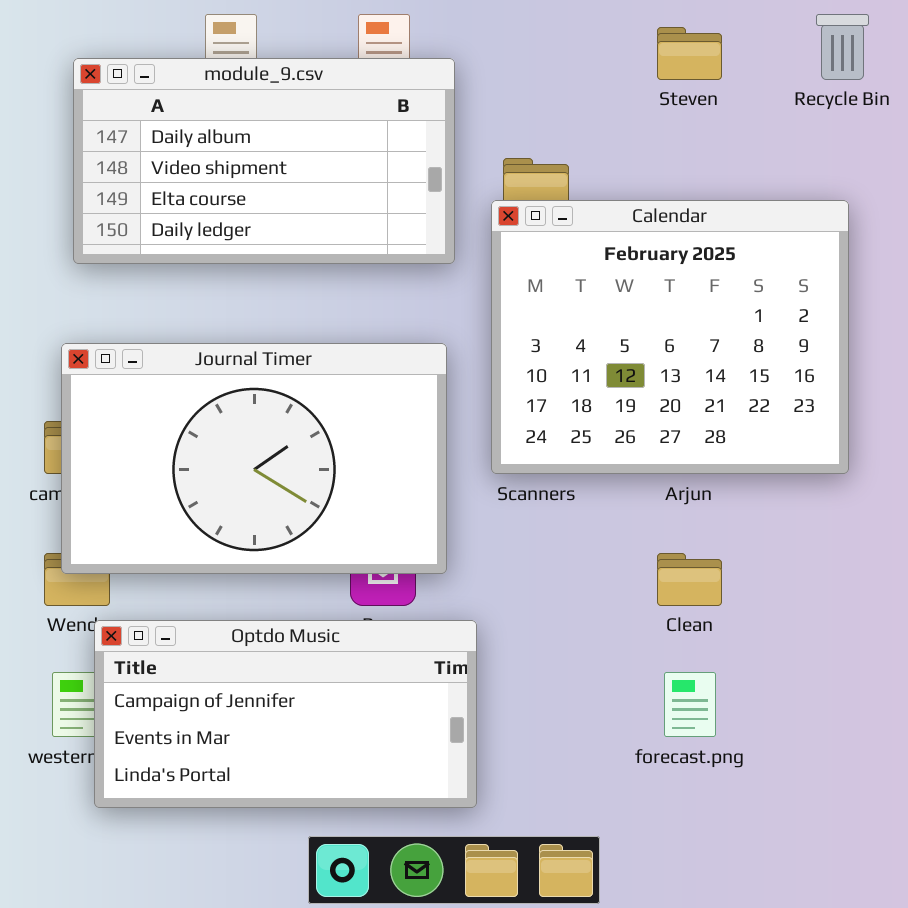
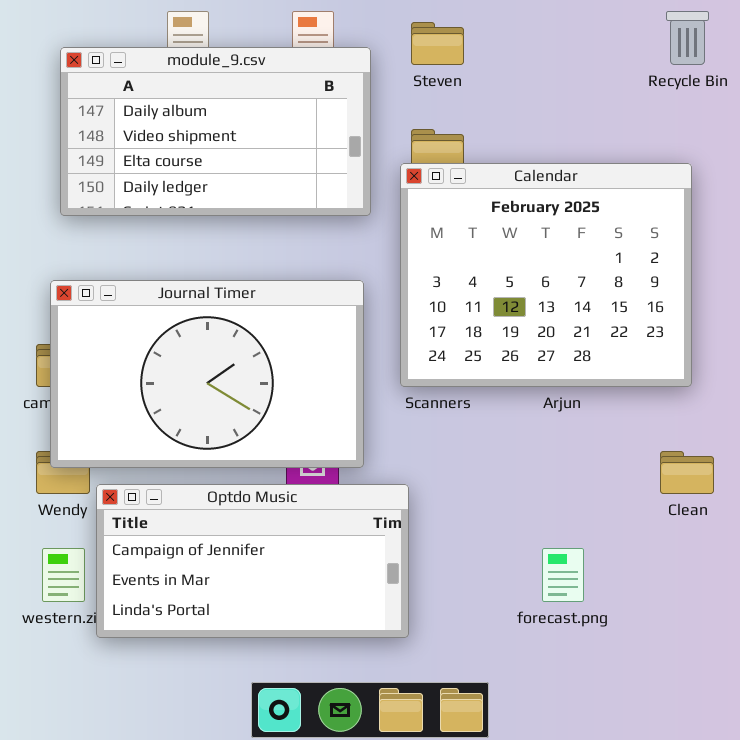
Steven: [657,27,722,80] -> [411,22,464,65], moved
Clean: [657,553,722,606] -> [660,451,714,494], moved
Optdo Music: [94,620,477,808] -> [96,484,409,638], moved

